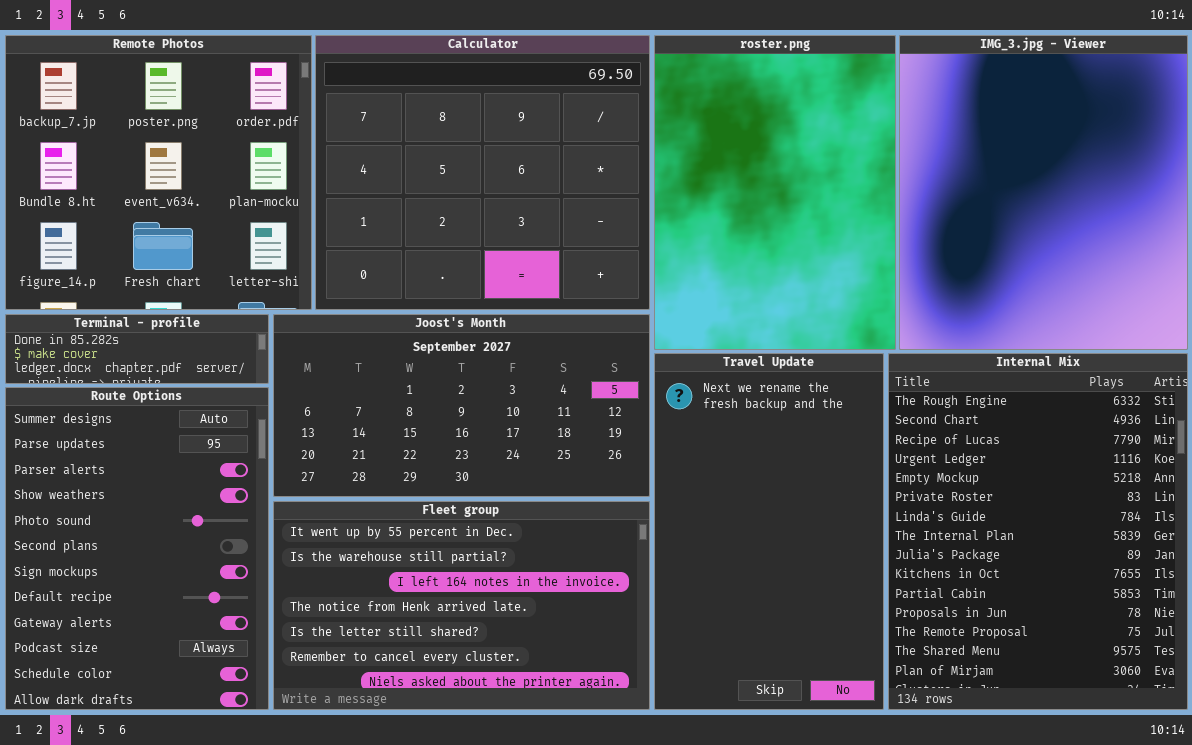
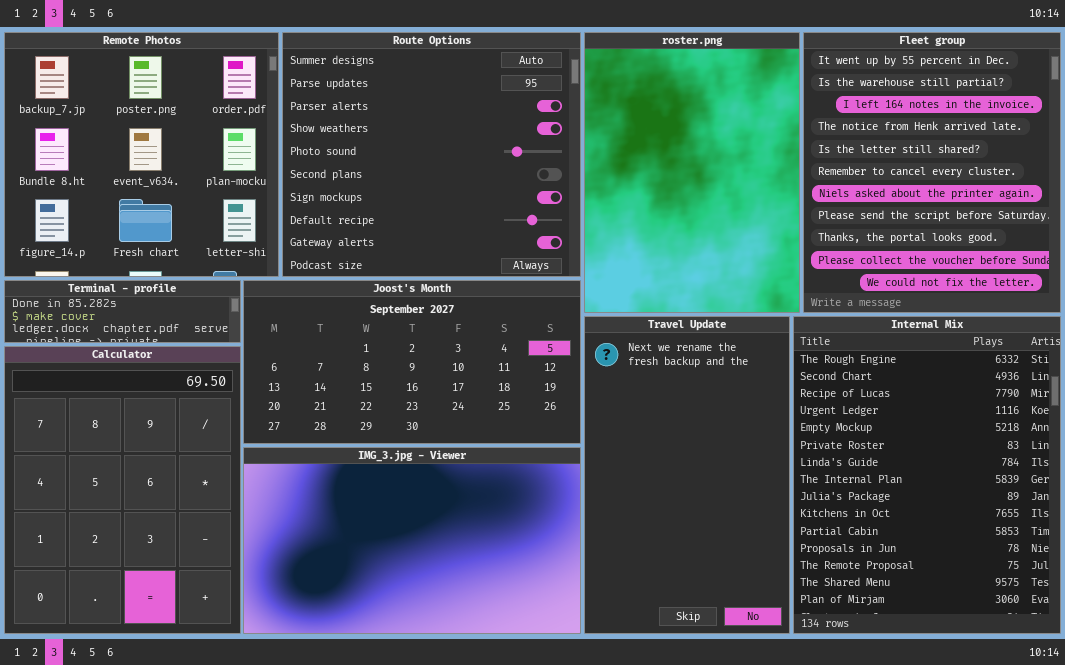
Calculator: [315,35,650,310] -> [4,346,241,634], moved, resized
IMG_3.jpg - Viewer: [899,35,1188,350] -> [243,447,581,634], moved, resized
Route Options: [5,387,269,710] -> [282,32,581,277], moved, resized
Fleet group: [273,501,650,710] -> [803,32,1061,313], moved, resized

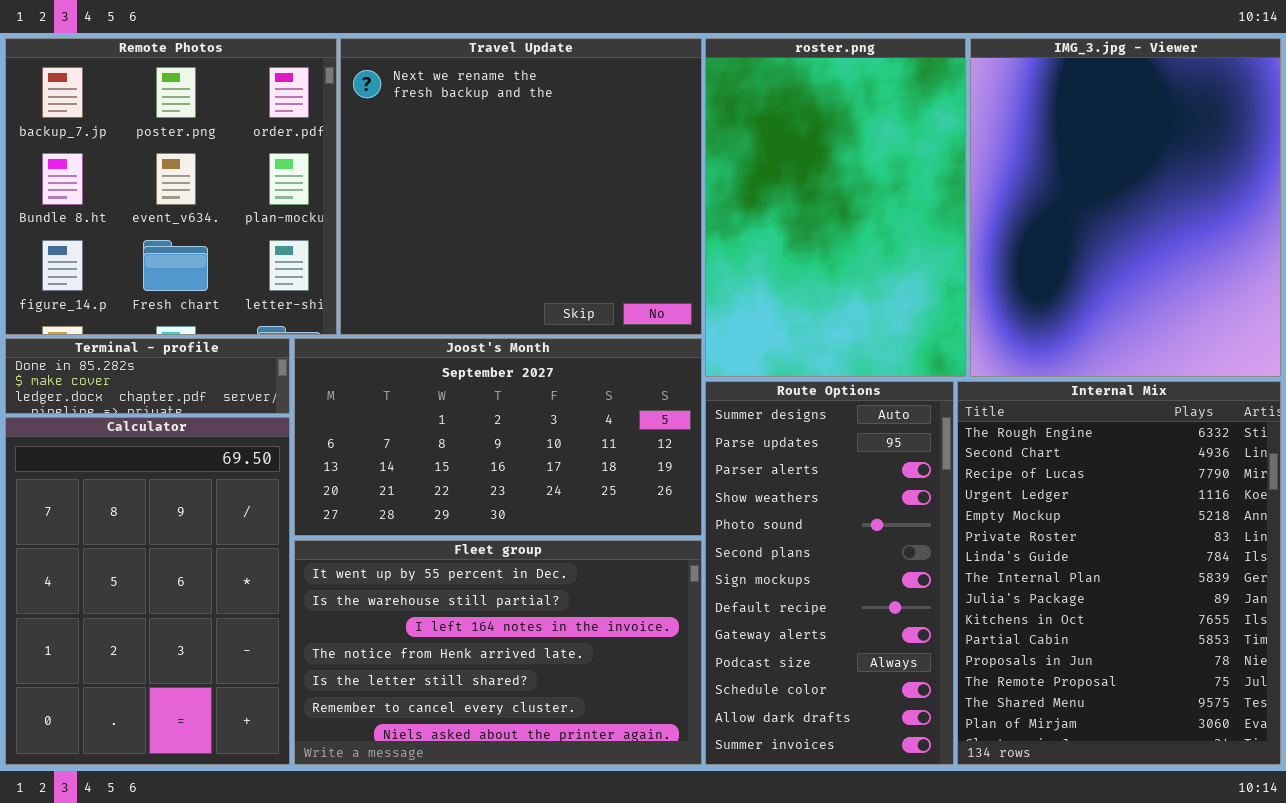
Route Options: [282,32,581,277] -> [705,381,954,765], moved, resized
Fleet group: [803,32,1061,313] -> [294,540,702,765], moved, resized
Travel Update: [584,316,790,634] -> [340,38,702,335], moved, resized
IMG_3.jpg - Viewer: [243,447,581,634] -> [970,38,1281,377], moved, resized

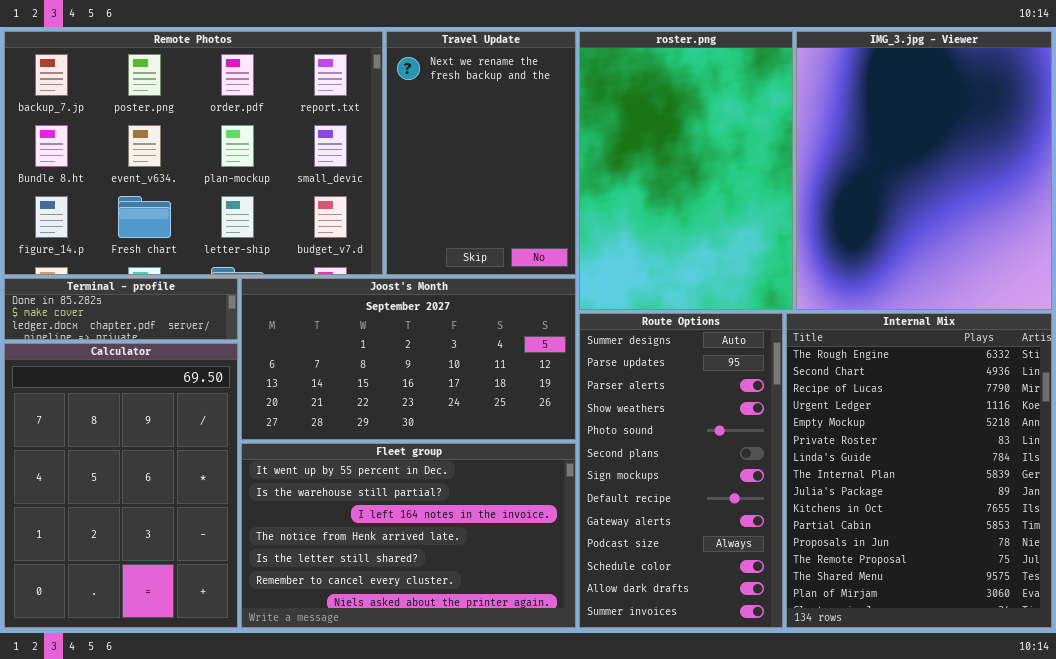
Remote Photos: [5,38,337,335] -> [4,31,383,275], resized
Travel Update: [340,38,702,335] -> [386,31,576,275], resized

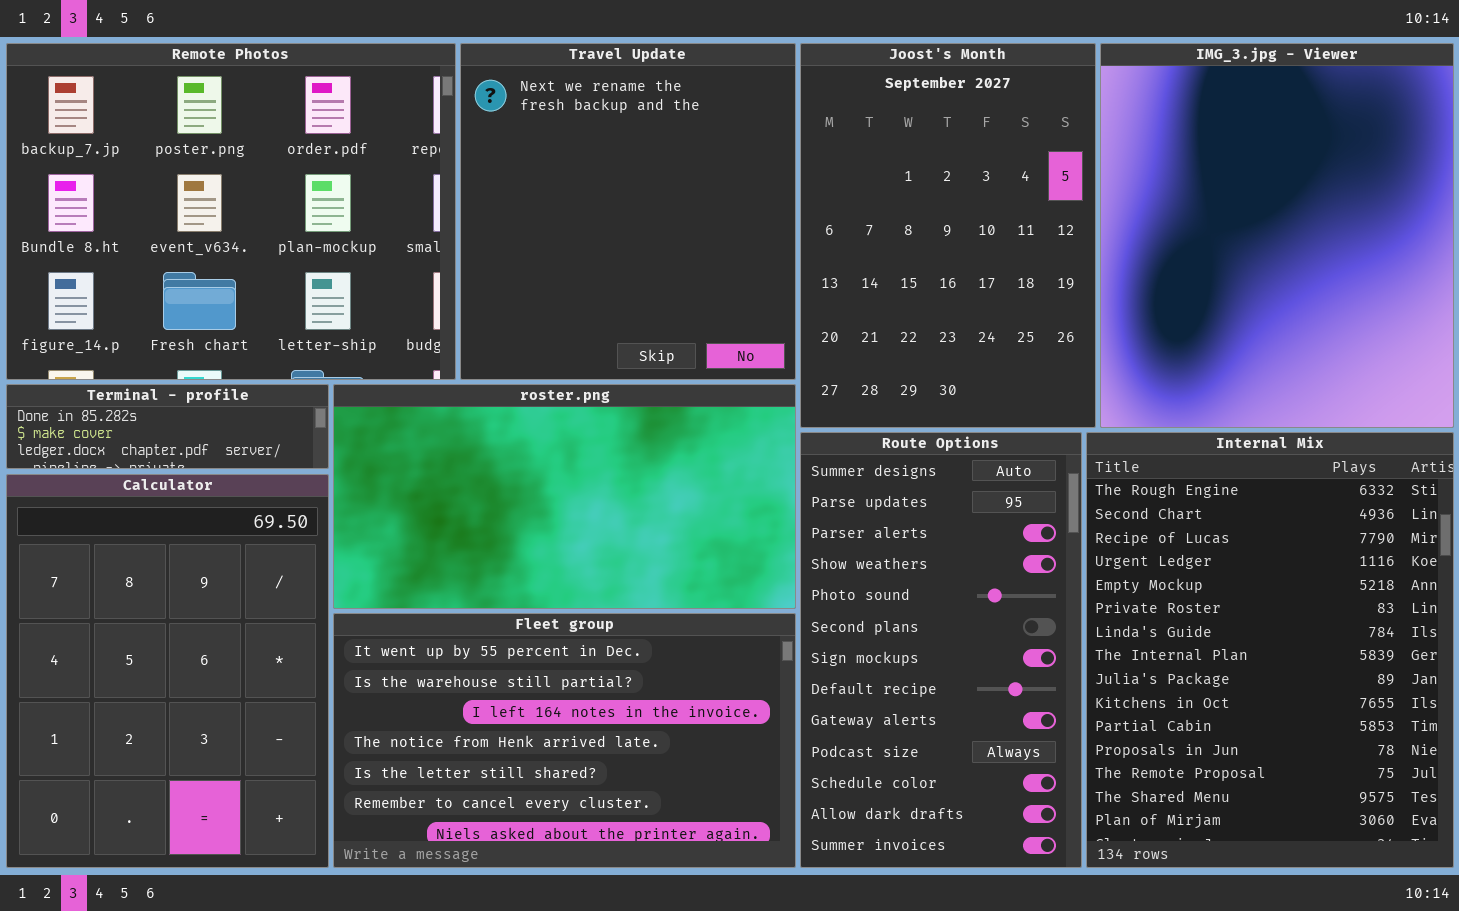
Remote Photos: [4,31,383,275] -> [6,43,456,380], resized
Travel Update: [386,31,576,275] -> [460,43,796,380], resized
roster.png: [579,31,793,310] -> [333,384,796,609], moved, resized
Joost's Month: [241,278,576,440] -> [800,43,1096,428], moved, resized

